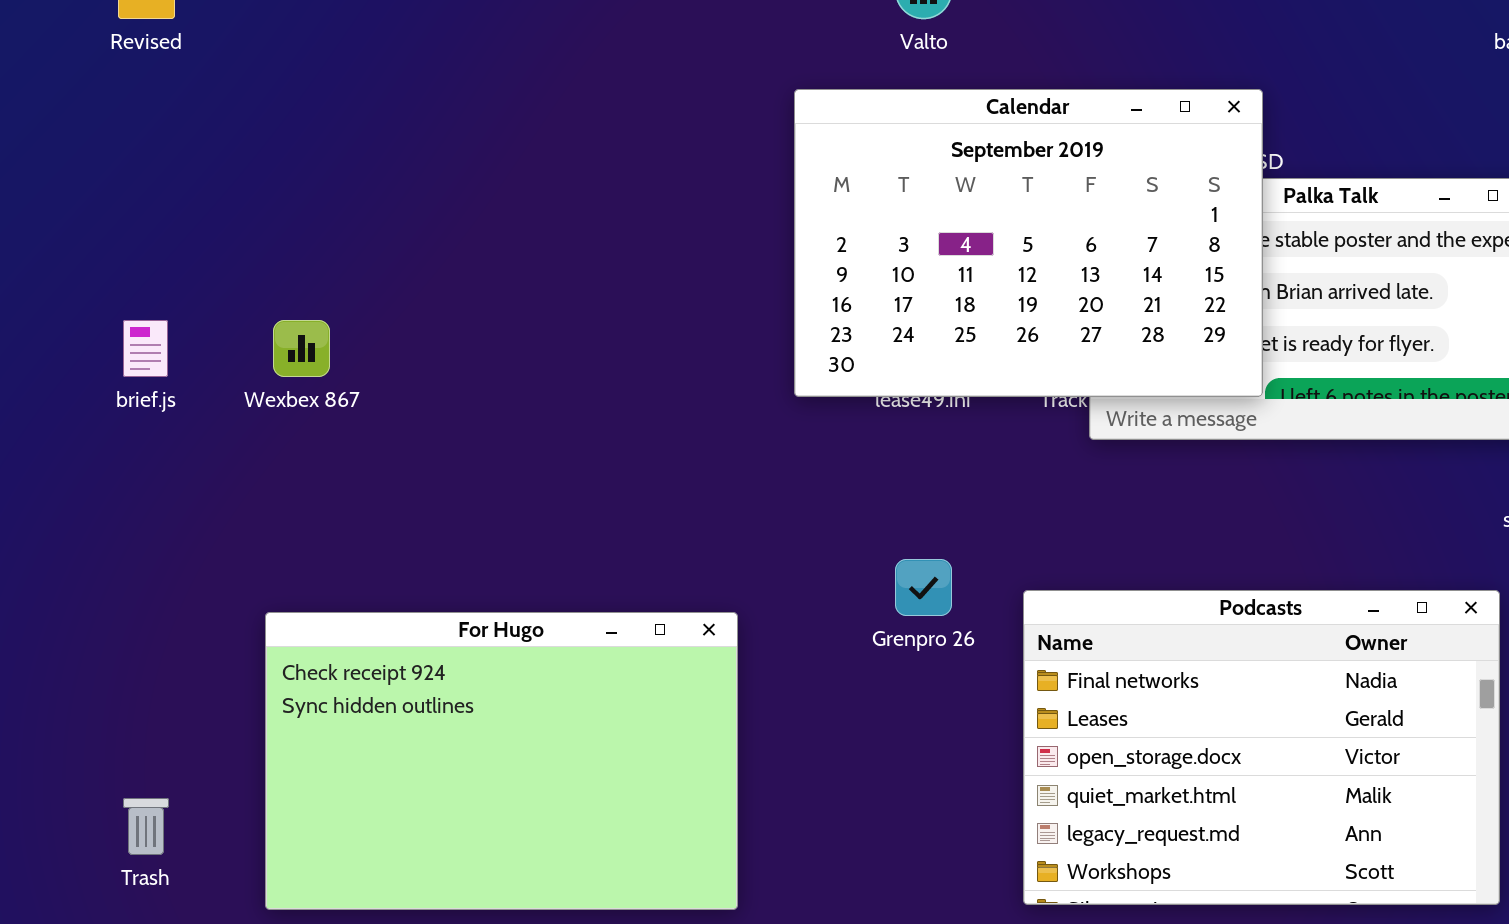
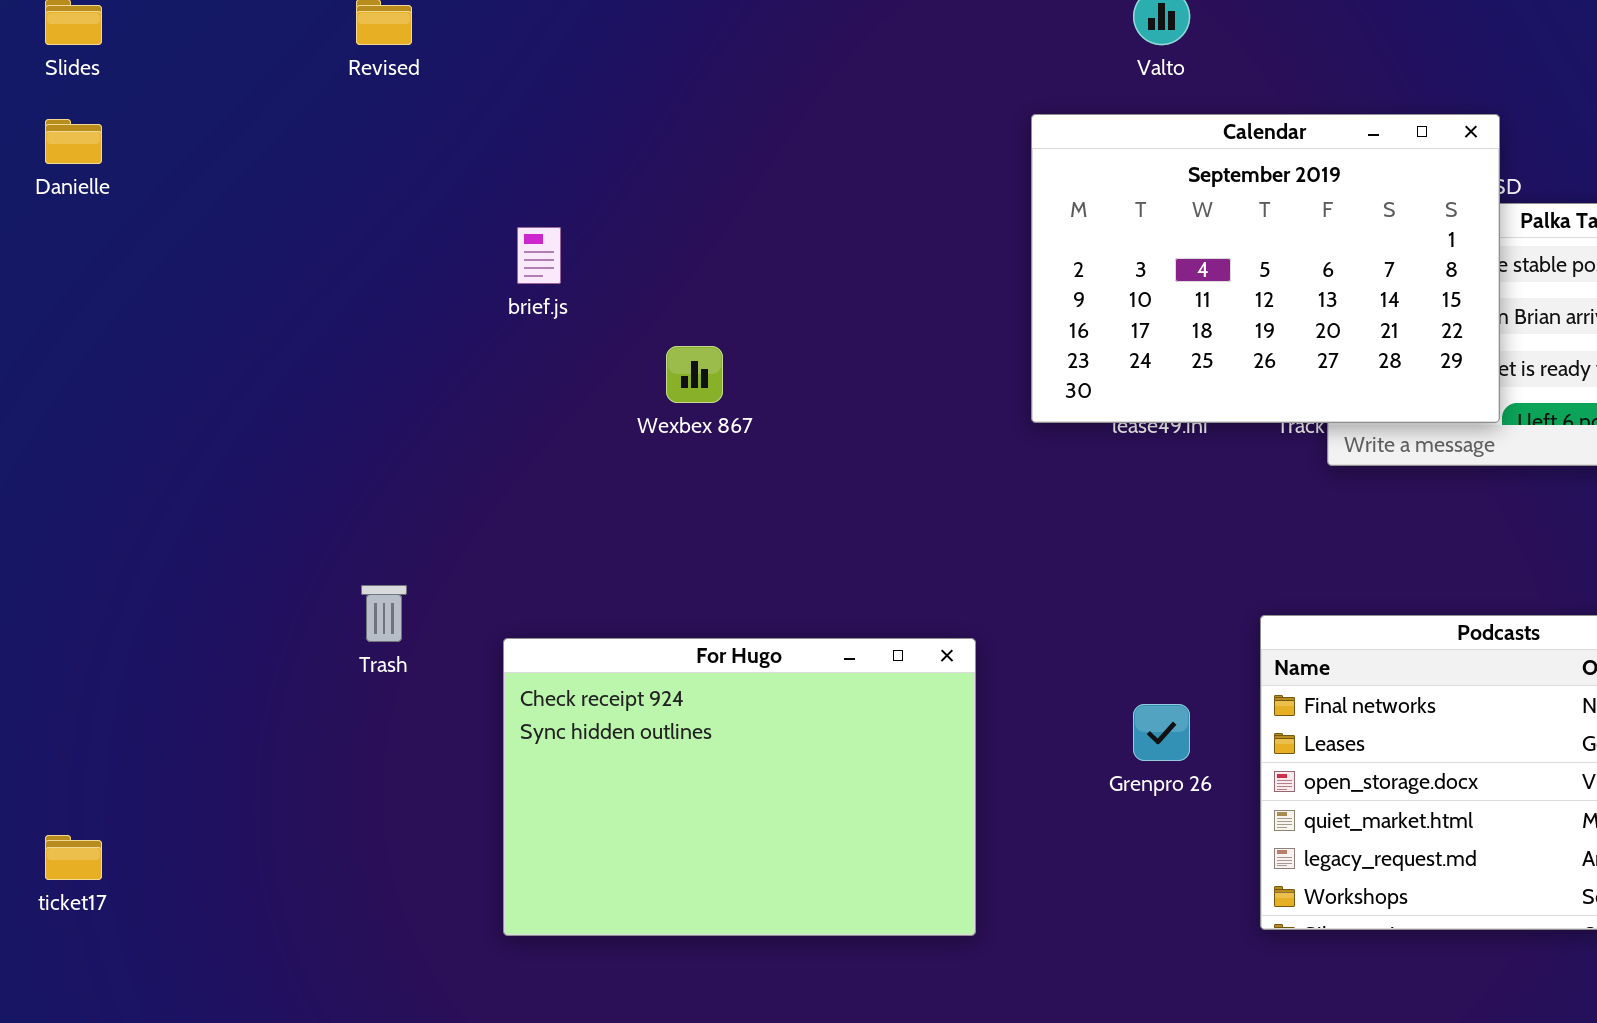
brief.js: [123,320,168,377] -> [517,227,561,284], moved
Wexbex 867: [273,320,330,377] -> [666,346,723,403], moved
Grenpro 26: [895,559,952,616] -> [1133,704,1190,761], moved
Trash: [123,798,169,855] -> [361,585,407,642], moved

